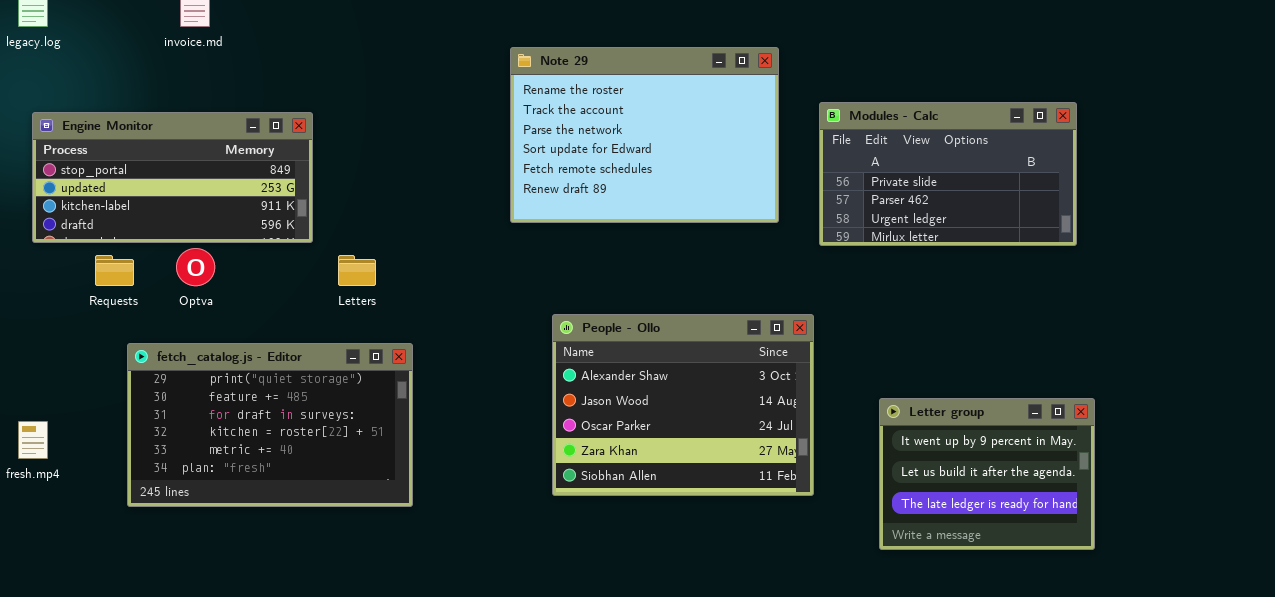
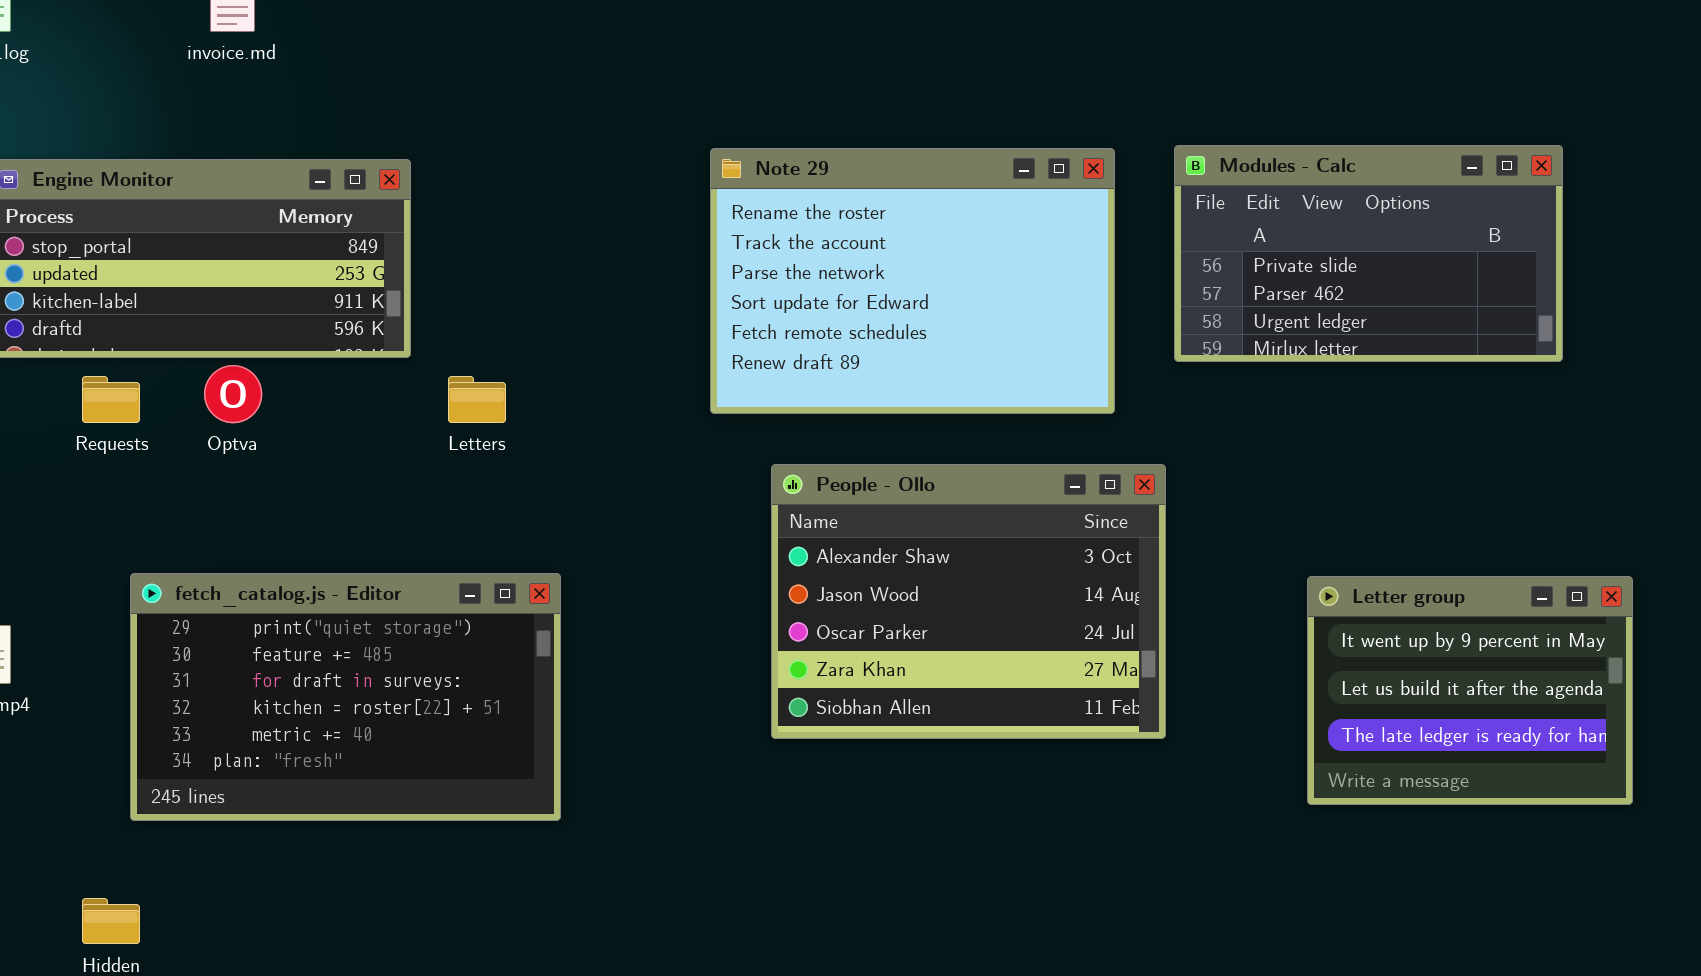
Note 29: [510,47,779,223] -> [710,148,1115,414], moved
fetch_catalog.js - Editor: [127,343,413,507] -> [130,573,561,821], moved
Letter group: [879,398,1095,550] -> [1307,576,1633,805], moved

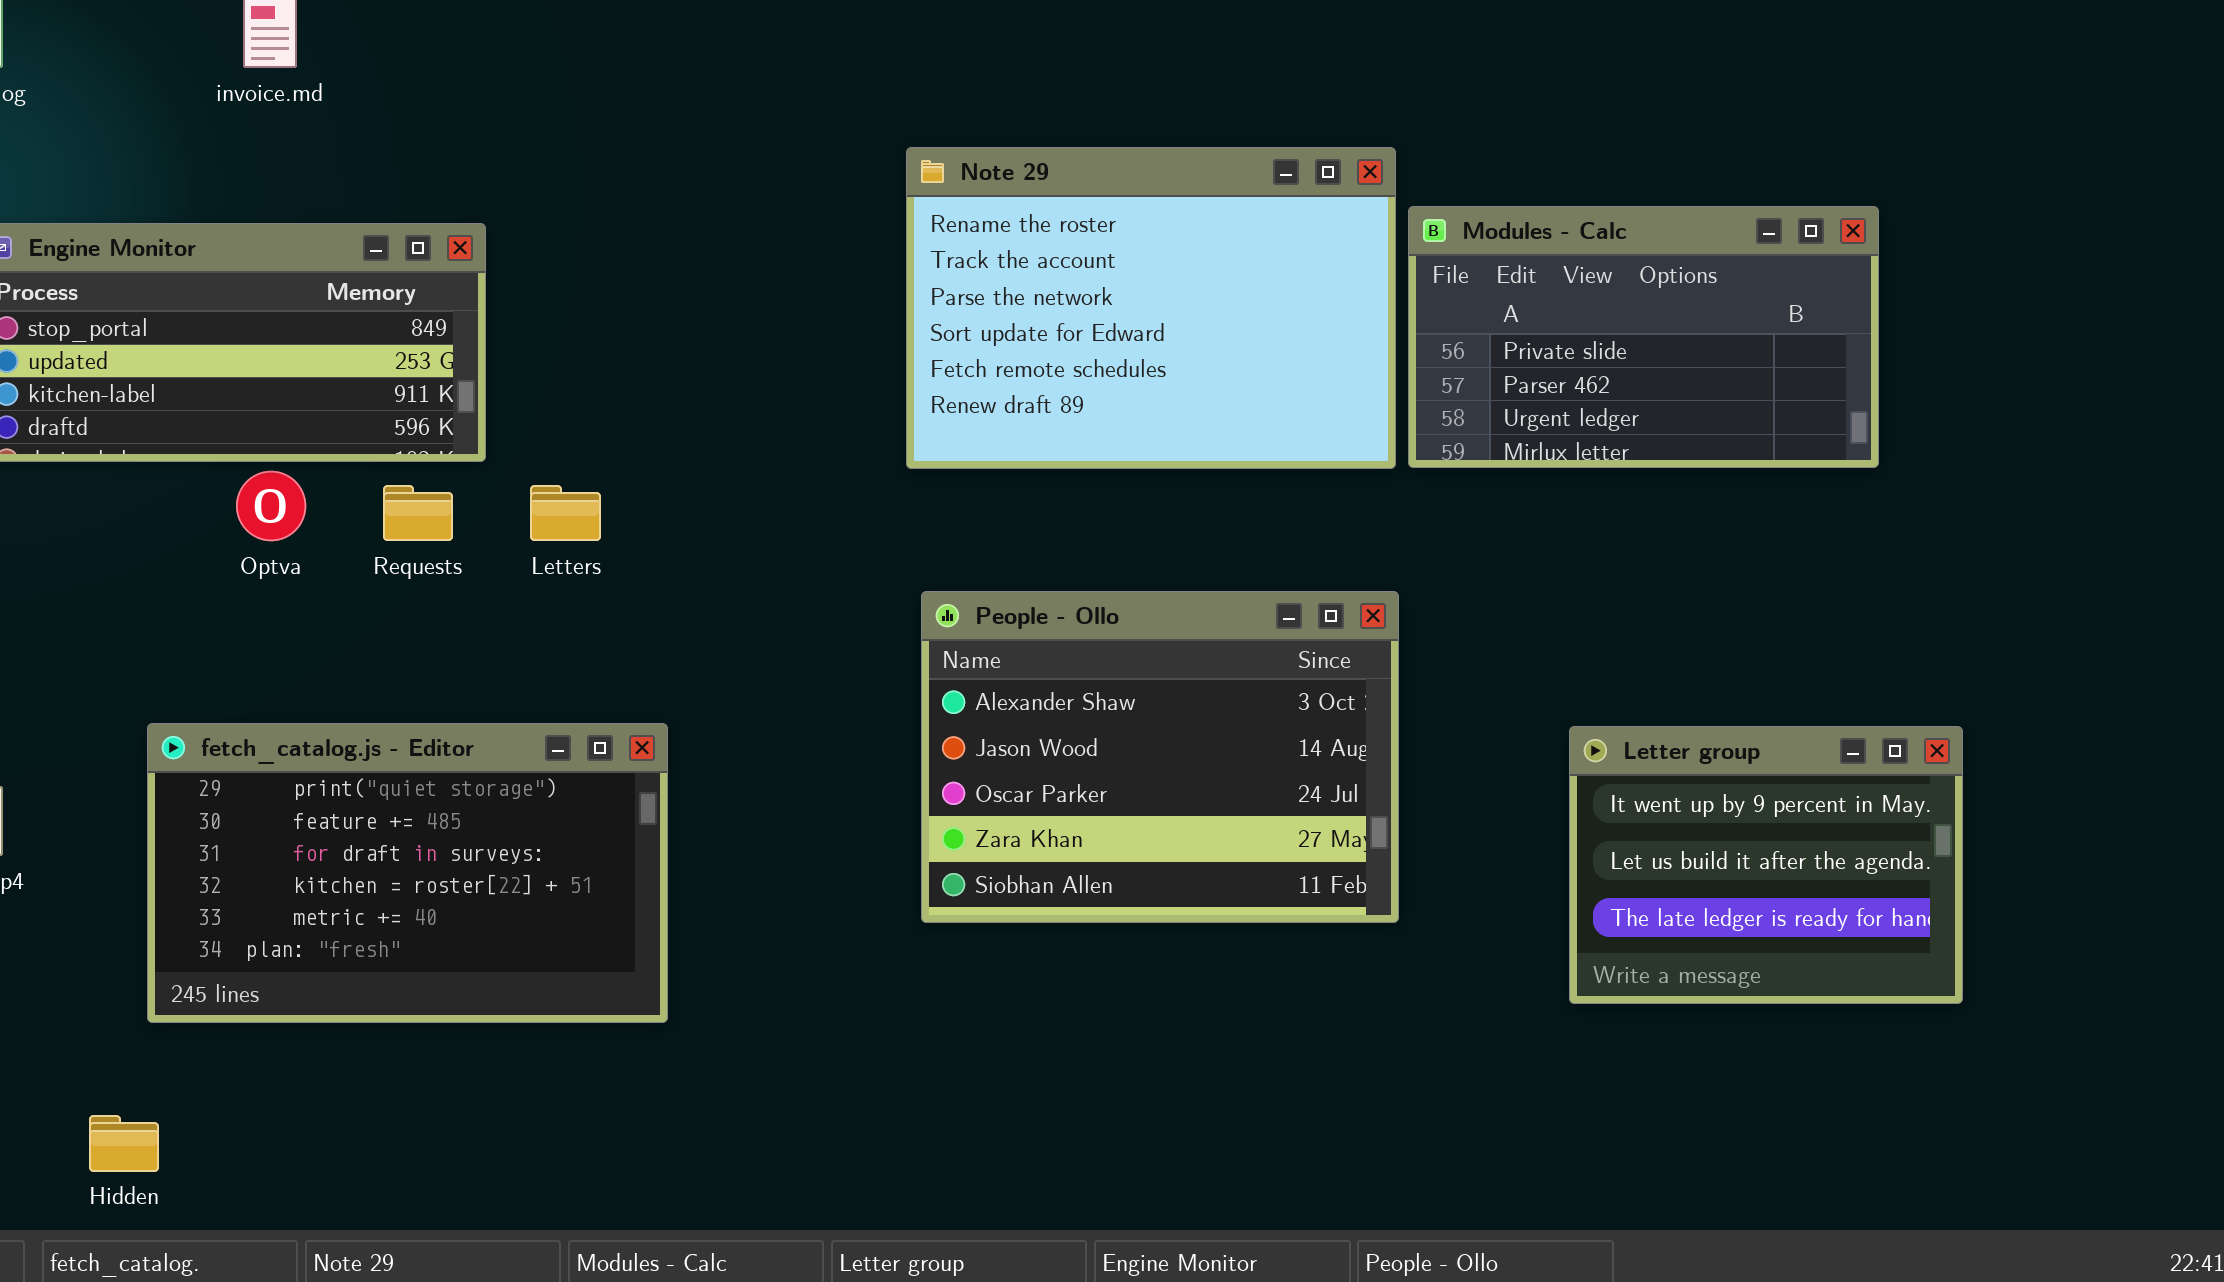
Note 29: [710,148,1115,414] -> [906,147,1396,469], moved
Requests: [82,376,140,423] -> [383,485,453,541], moved

